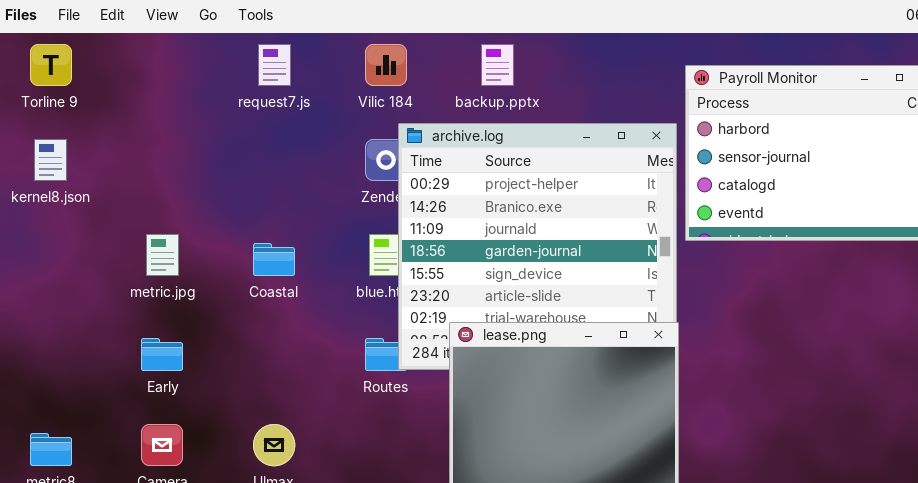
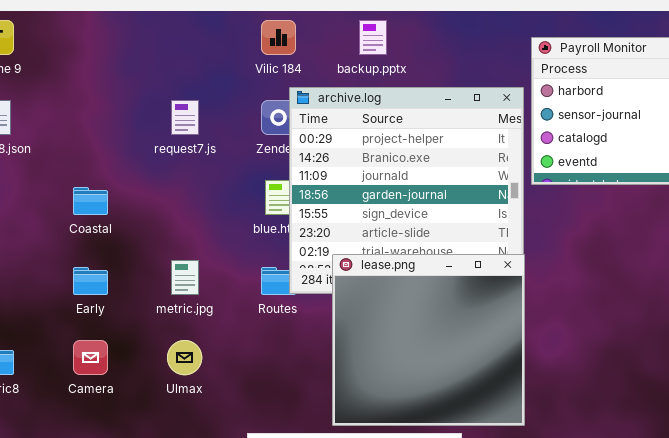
request7.js: [258,44,291,86] -> [171,100,199,135], moved
metric.jpg: [146,234,179,276] -> [171,260,199,295], moved
Coastal: [253,243,295,276] -> [73,187,108,215], moved

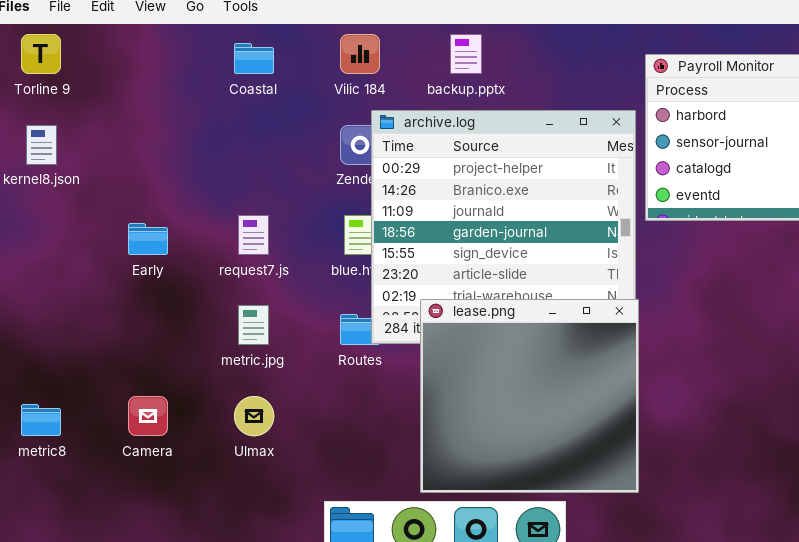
request7.js: [171,100,199,135] -> [238,215,269,255], moved
Coastal: [73,187,108,215] -> [234,43,274,74], moved
Early: [73,267,108,295] -> [128,223,168,255], moved

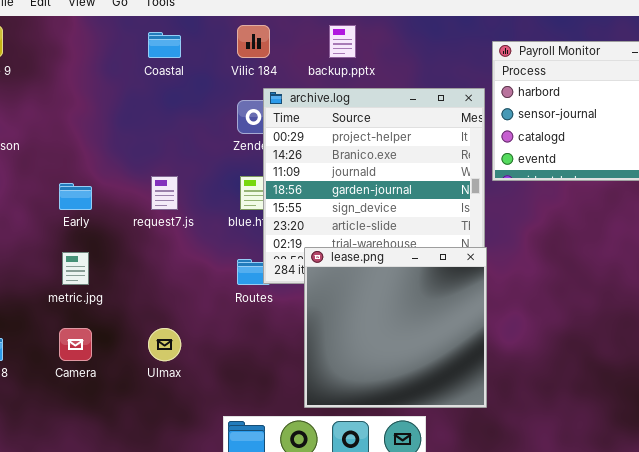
metric.jpg: [238,305,269,345] -> [62,252,89,285], moved

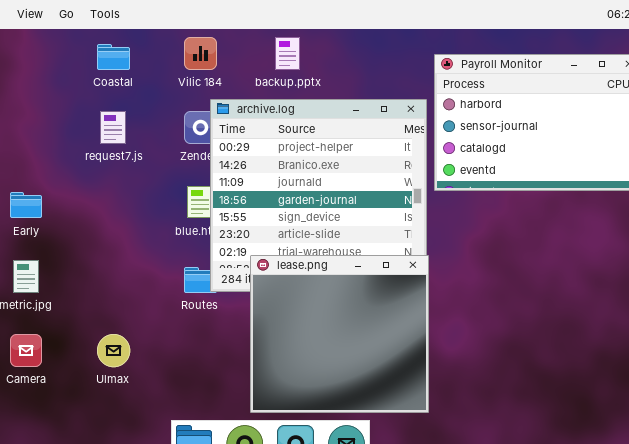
request7.js: [151,176,178,210] -> [100,111,126,144], moved

